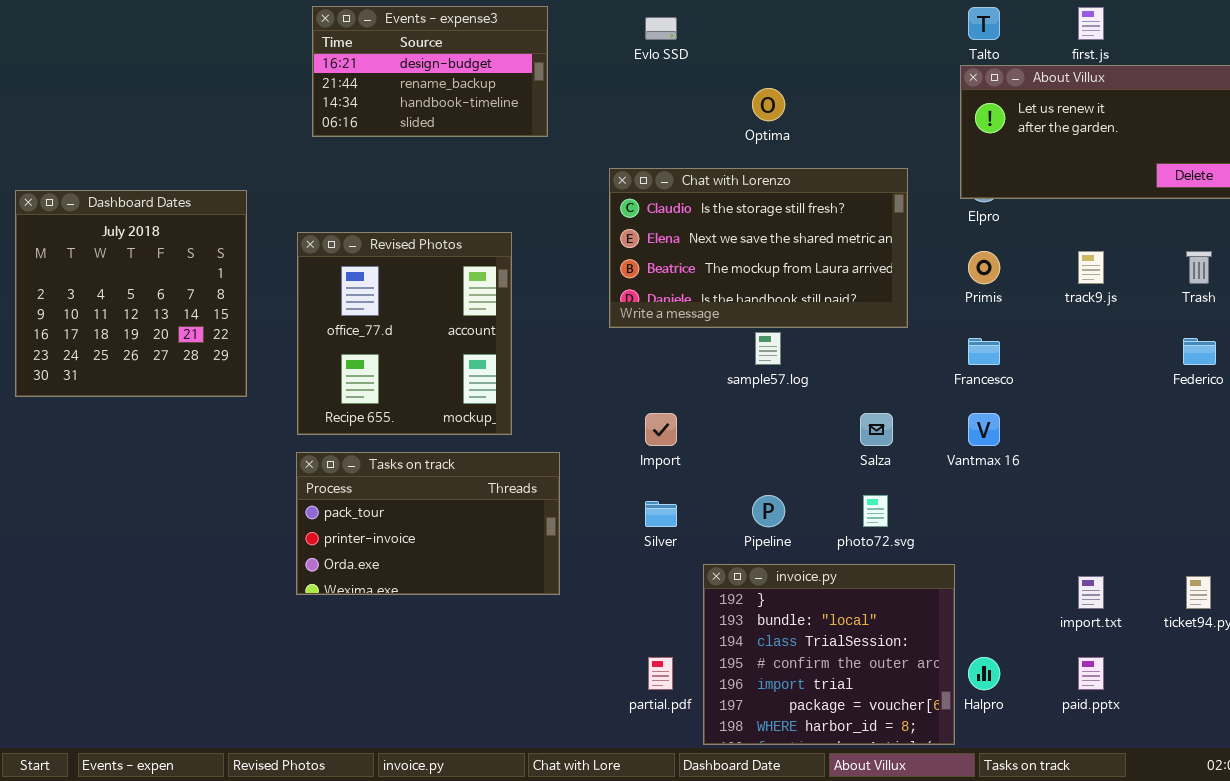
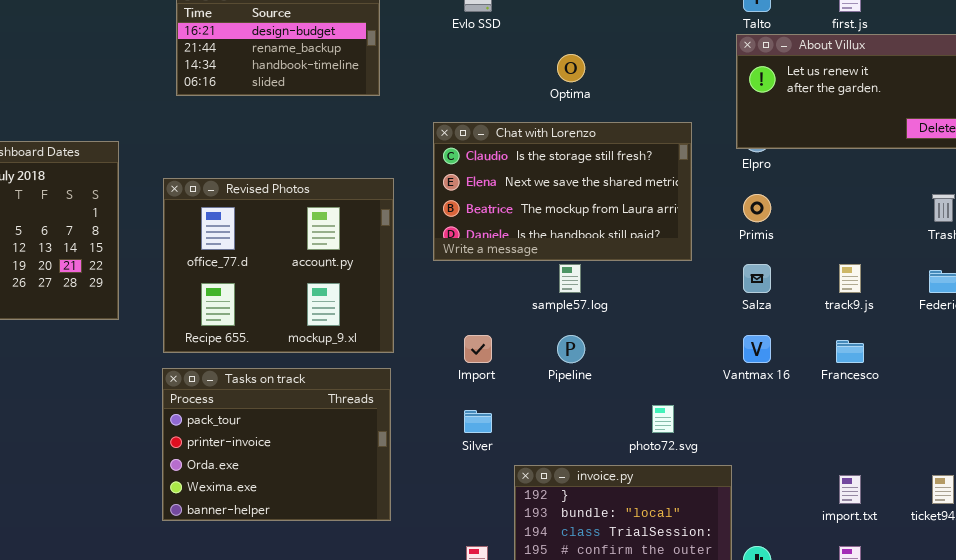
Revised Photos: [297,232,512,435] -> [163,178,394,353], resized
track9.js: [1078,251,1104,284] -> [839,264,861,293], moved
Francesco: [968,338,1000,365] -> [836,340,864,363], moved
Salza: [860,413,893,446] -> [743,264,771,293], moved
Tasks on track: [296,452,560,595] -> [162,368,391,521], resized
Pipeline: [752,495,785,527] -> [557,335,585,363], moved

